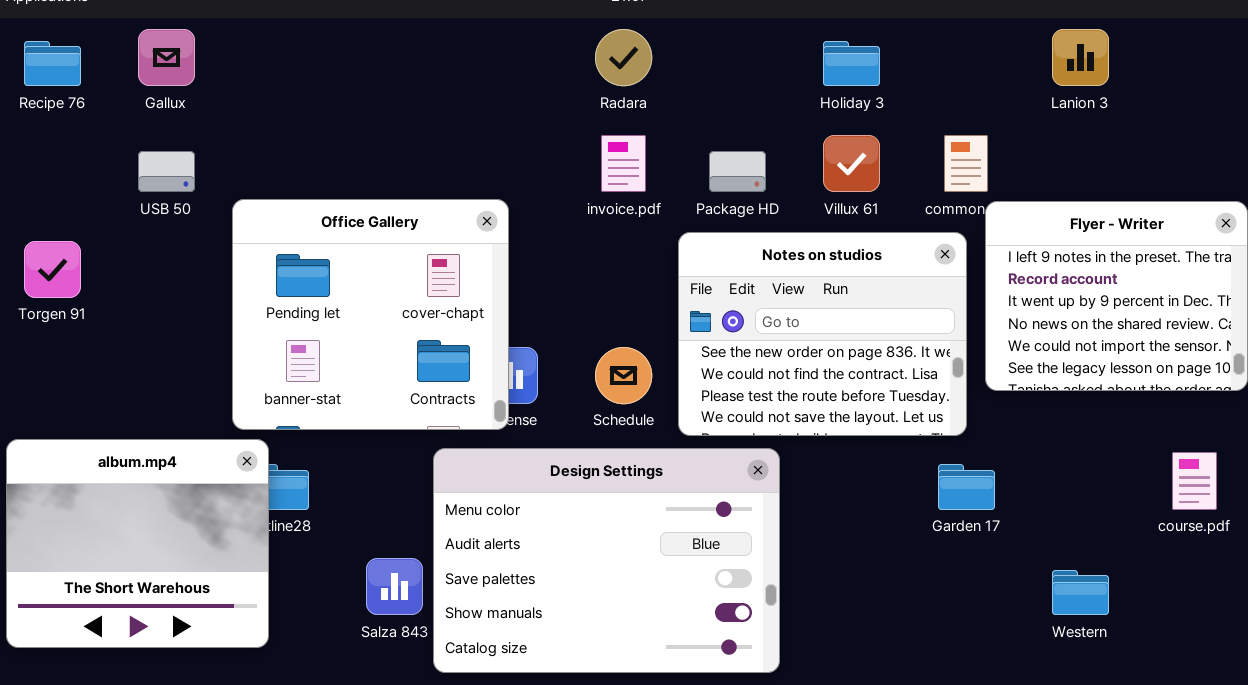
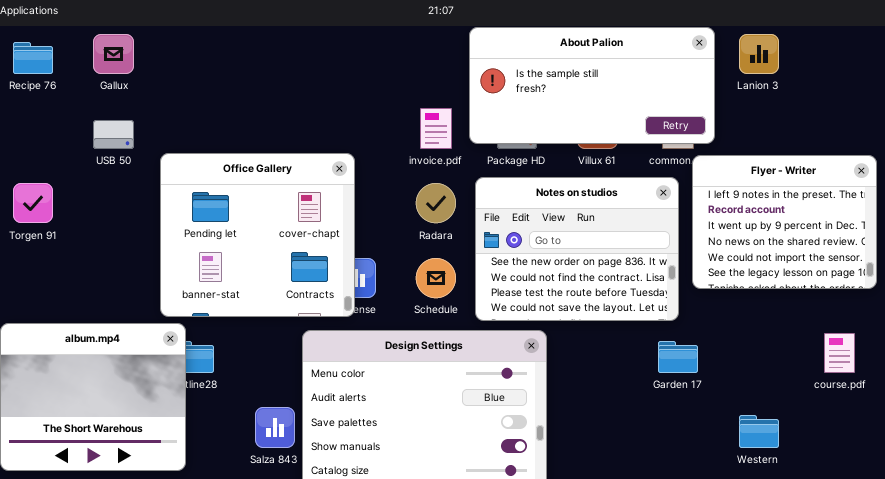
About Palion: none -> [469,27,715,144], opened
Radara: [595,29,652,86] -> [416,183,456,223], moved

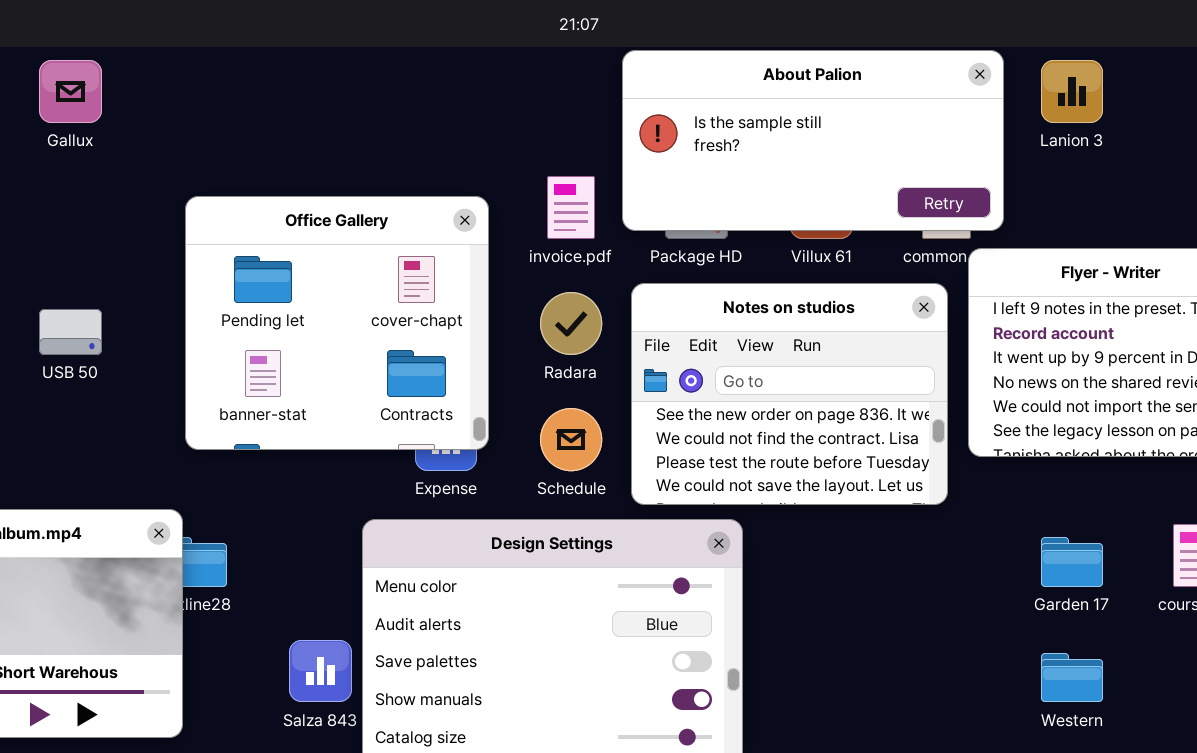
USB 50: [93,120,134,149] -> [39,309,102,355], moved
Office Gallery: [160,153,355,317] -> [185,196,489,450], moved
Garden 17: [658,341,698,373] -> [1041,537,1103,587], moved

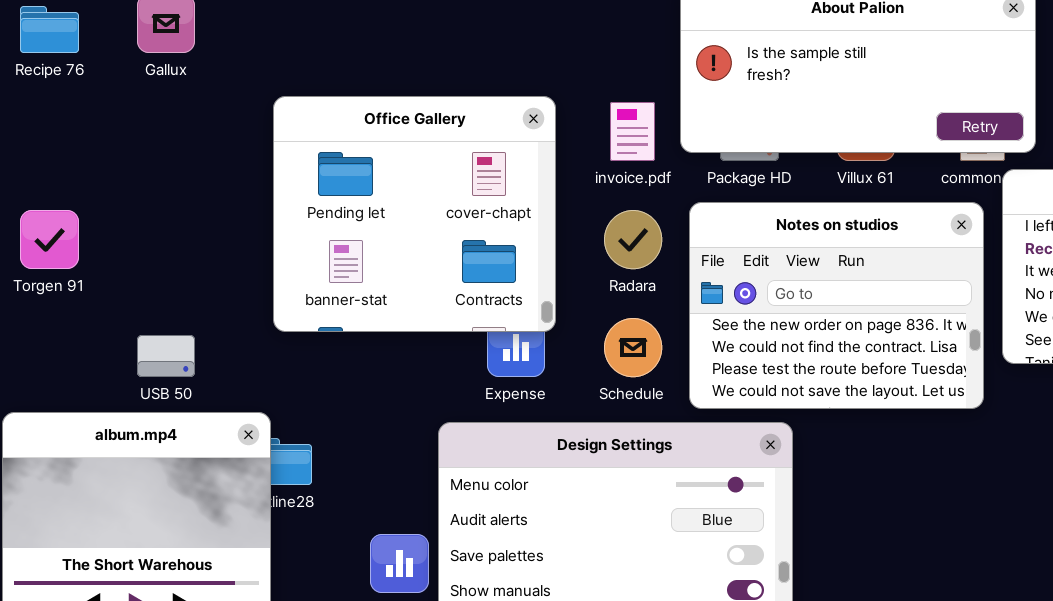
Office Gallery: [185,196,489,450] -> [273,96,556,332], moved
USB 50: [39,309,102,355] -> [137,335,195,377], moved

